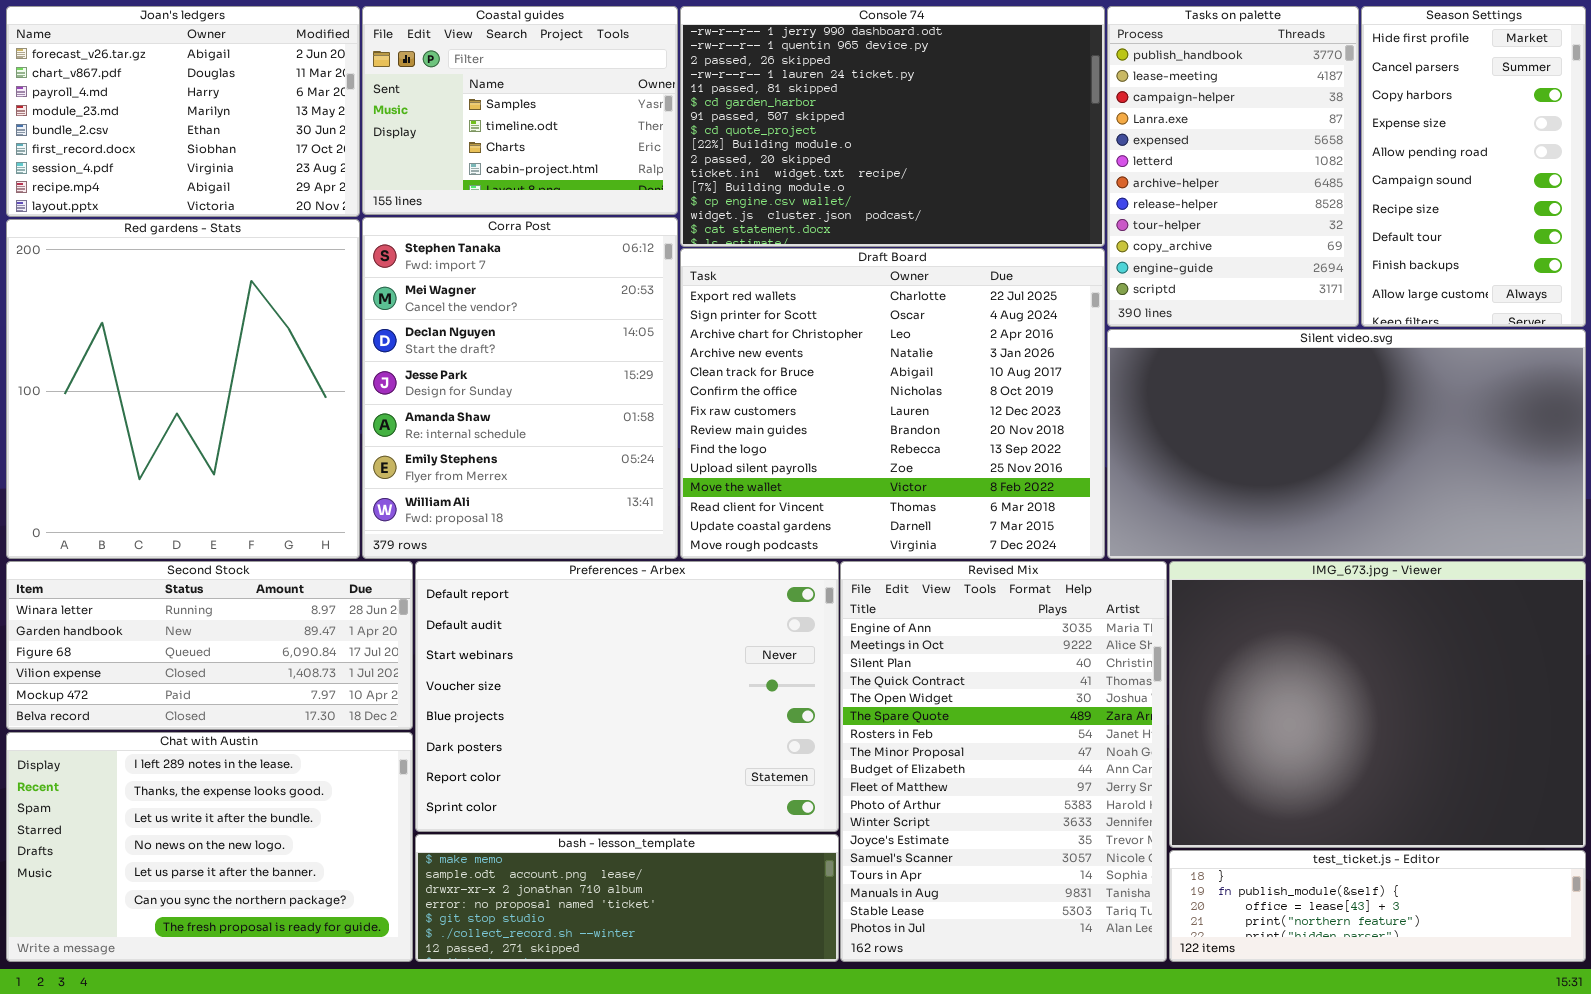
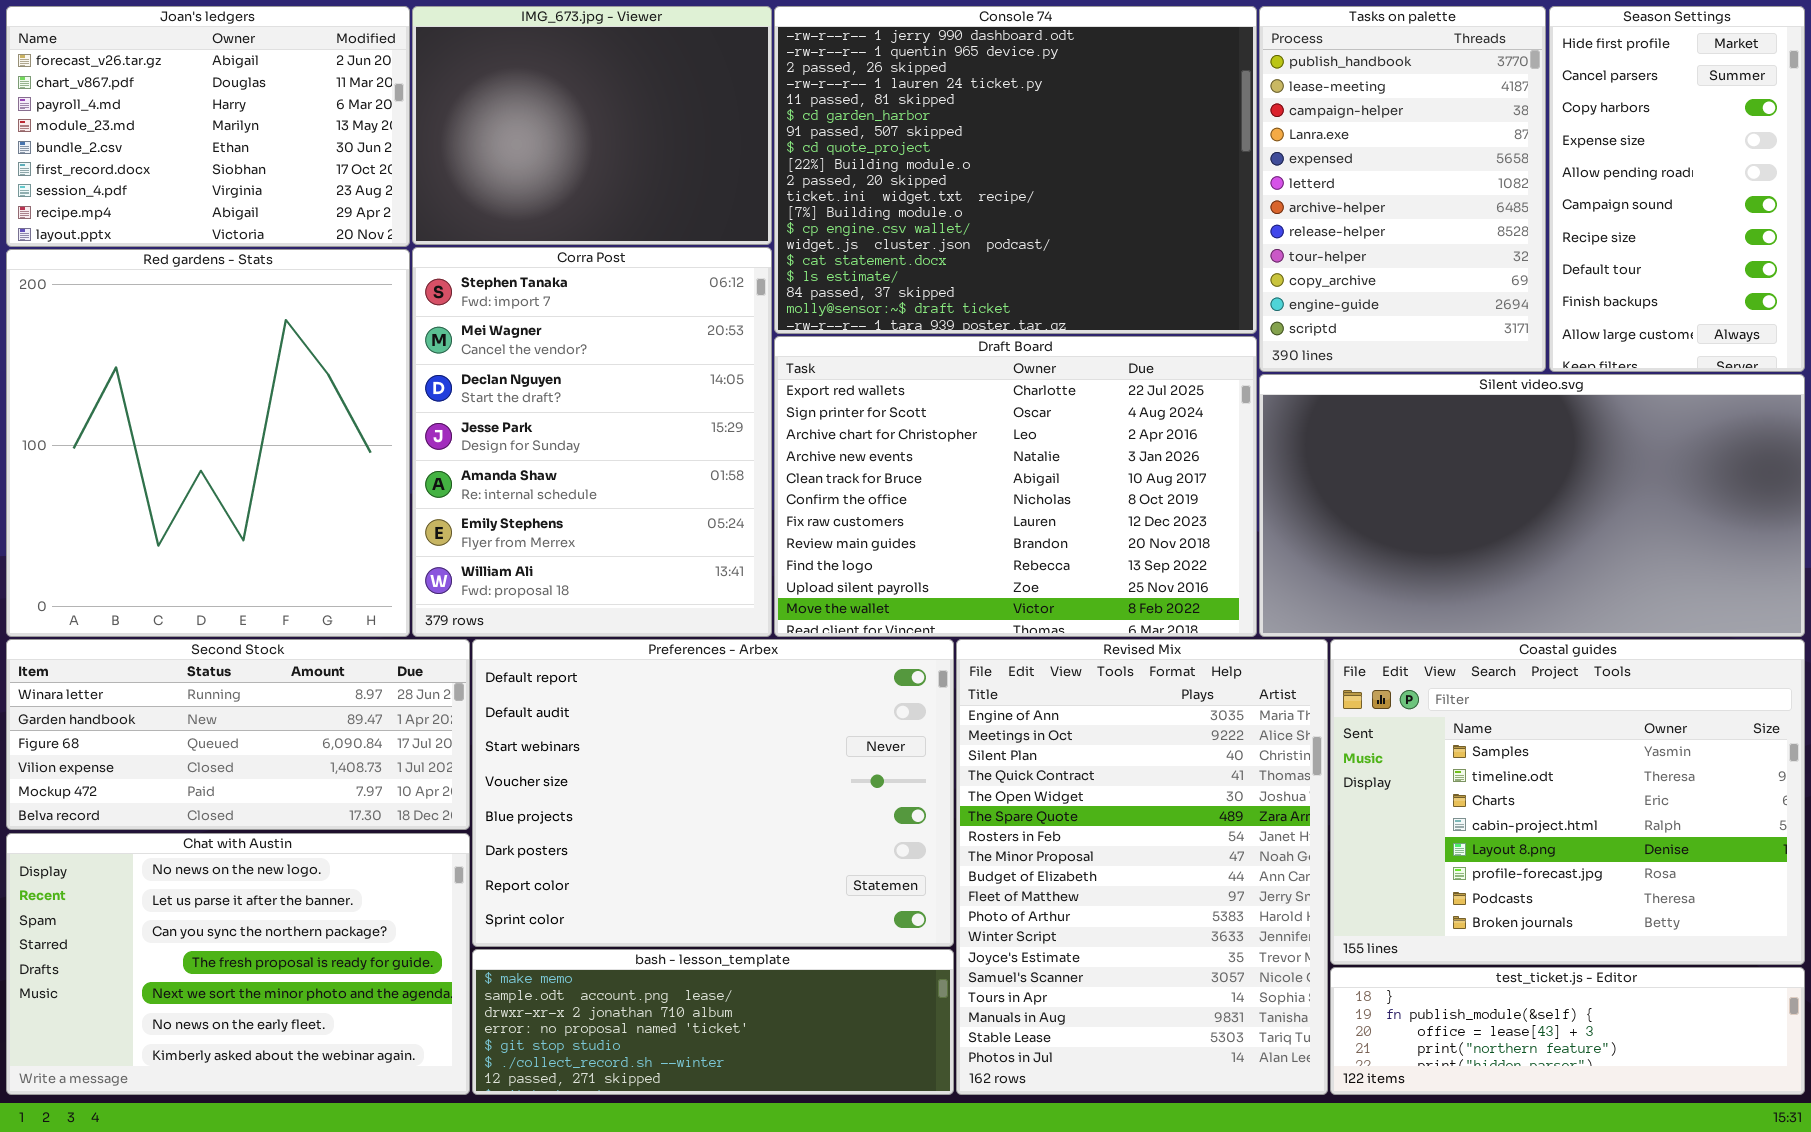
Coastal guides: [362,6,678,215] -> [1330,639,1805,965], moved, resized
Console 74: [680,6,1105,247] -> [774,6,1257,334], resized
Draft Board: [680,248,1105,559] -> [774,336,1257,637], resized
IMG_673.jpg - Viewer: [1169,561,1586,848] -> [412,6,772,245], moved, resized
Chat with Austin: [6,732,413,962] -> [6,833,470,1095], scrolled down 3 rows

